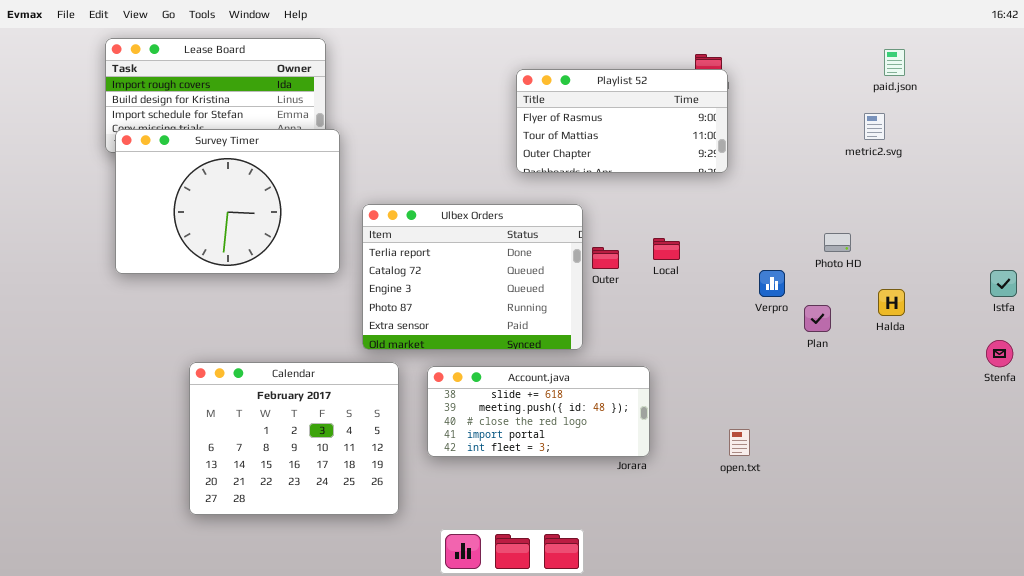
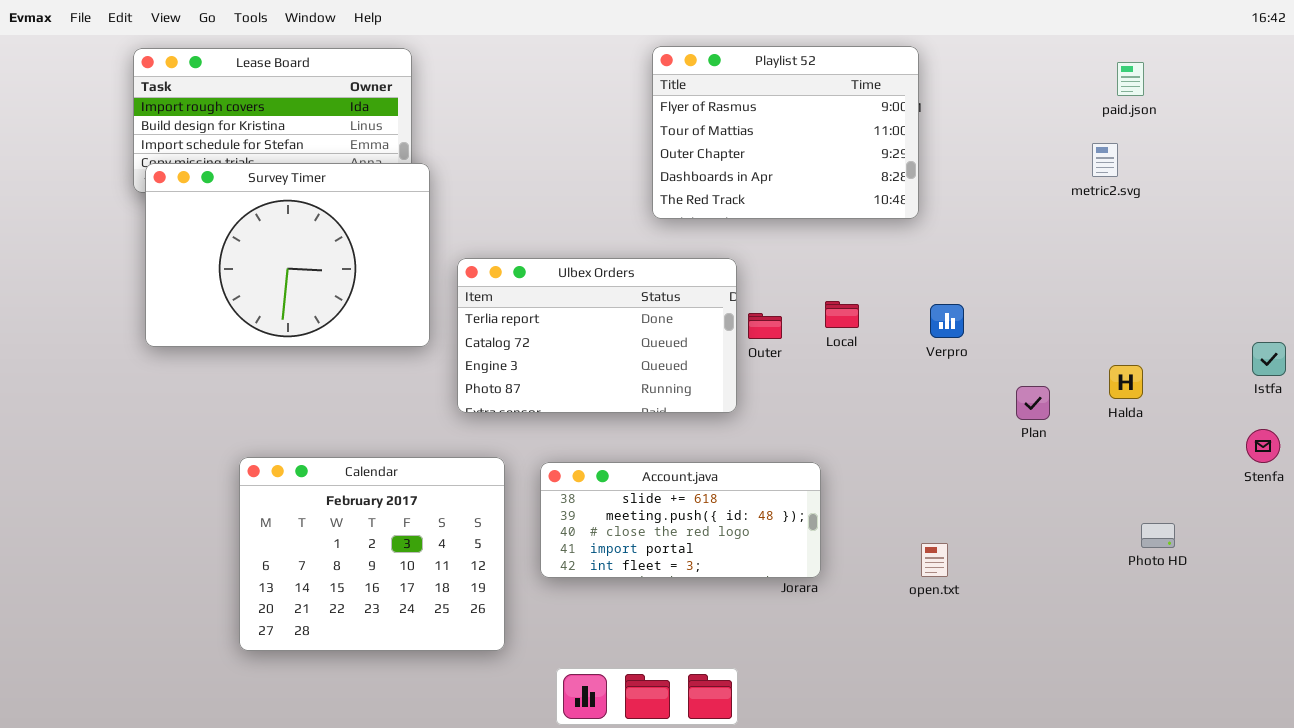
Playlist 52: [516,69,728,173] -> [652,46,919,219], resized
Ulbex Orders: [362,204,583,350] -> [457,258,737,413], resized
Photo HD: [824,233,851,252] -> [1141,523,1175,548], moved
Verpro: [759,270,785,297] -> [930,304,964,338], moved

